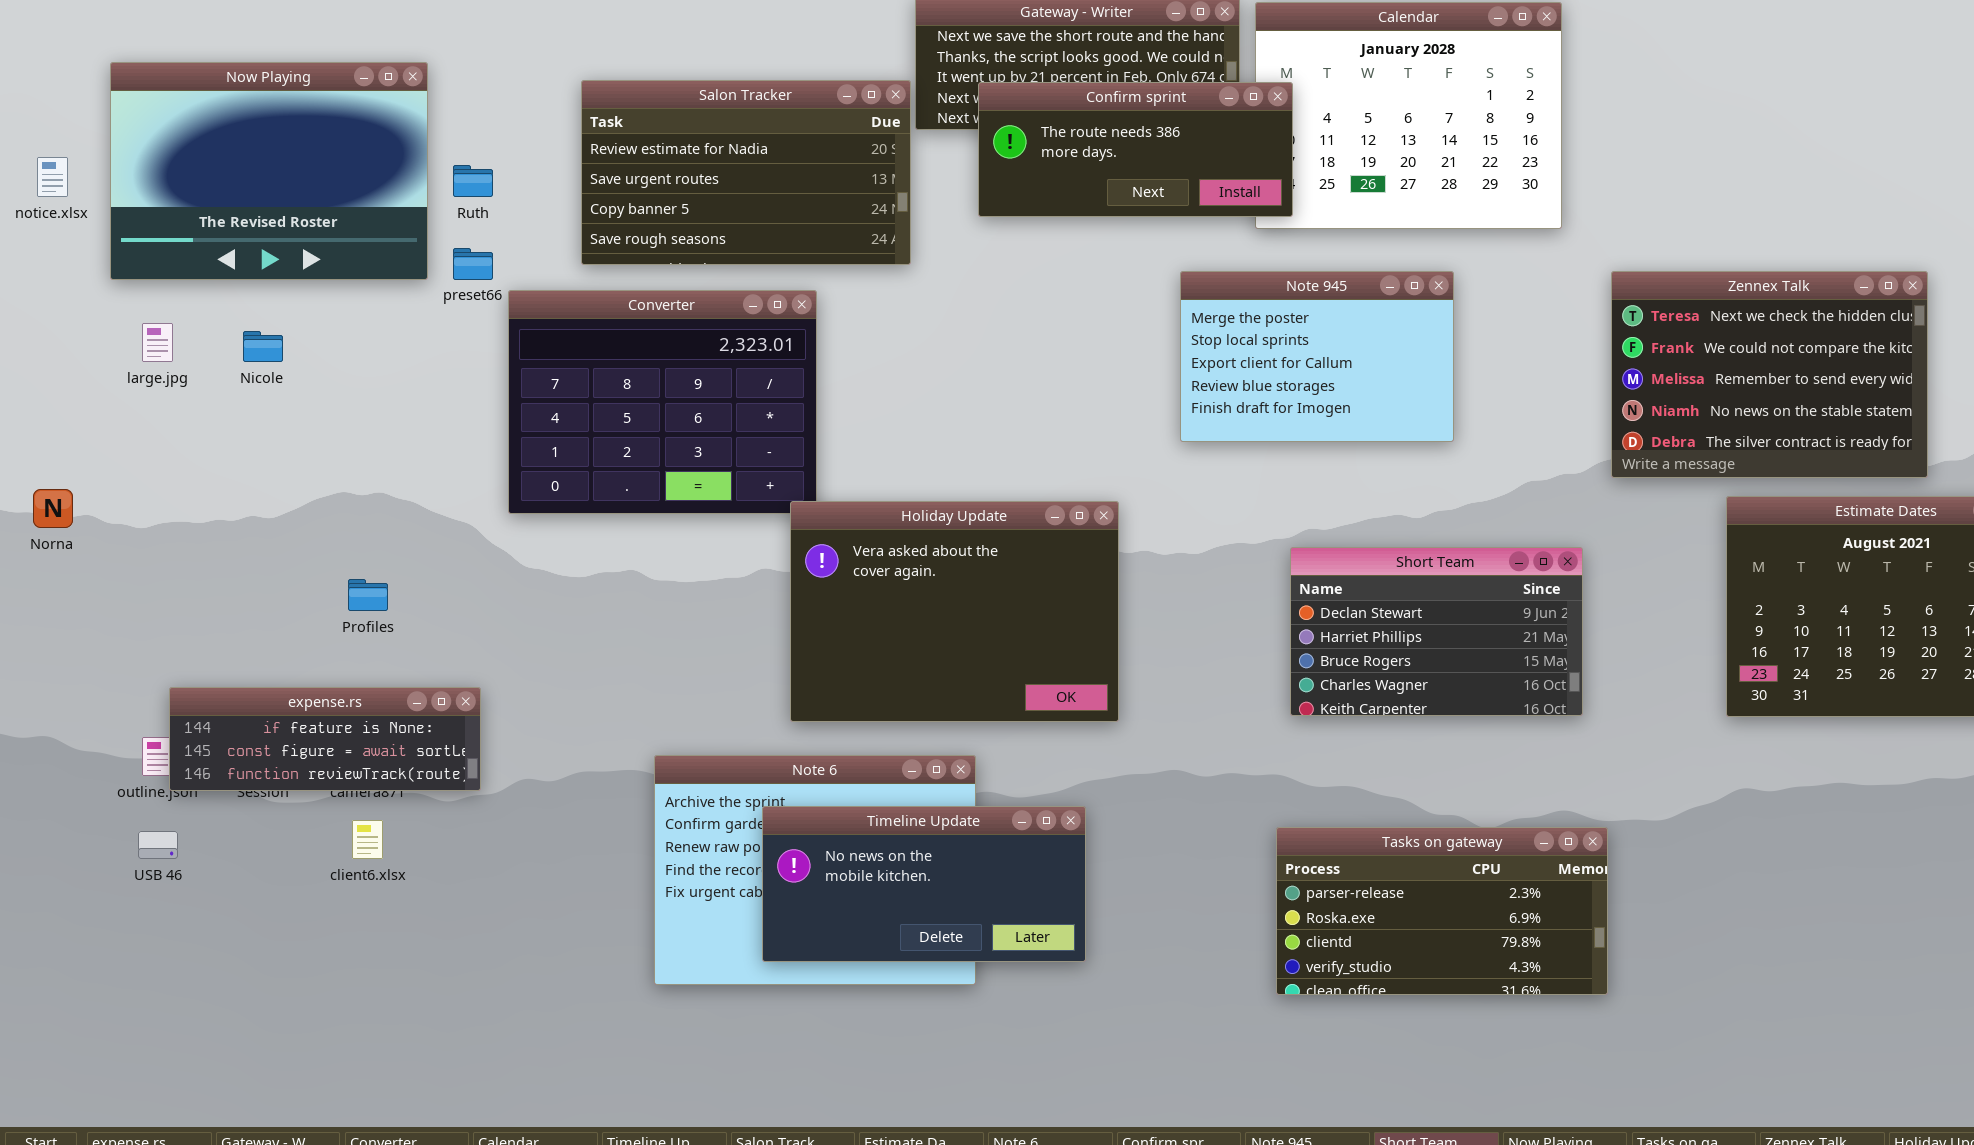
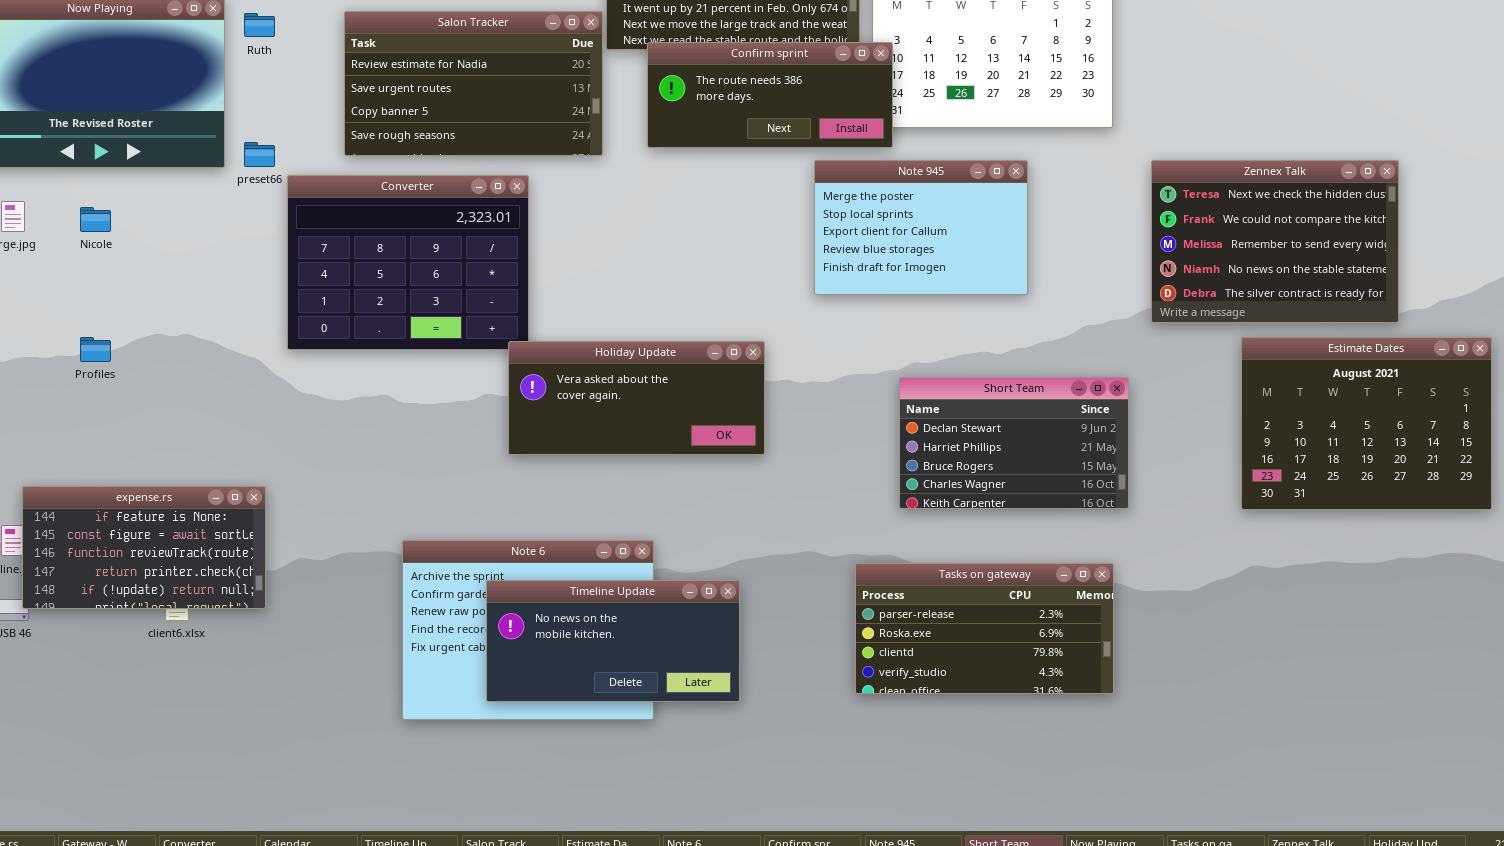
Confirm sprint: [978,82,1293,217] -> [647,42,893,148], moved
Ruth: [453,165,493,197] -> [244,13,275,37], moved
Holiday Update: [790,501,1119,722] -> [508,341,765,455], resized
Profiles: [348,579,388,611] -> [80,337,111,362], moved
expense.rs: [169,687,481,791] -> [22,486,266,609], resized
Tasks on gateway: [1276,827,1608,995] -> [855,563,1114,694], moved

